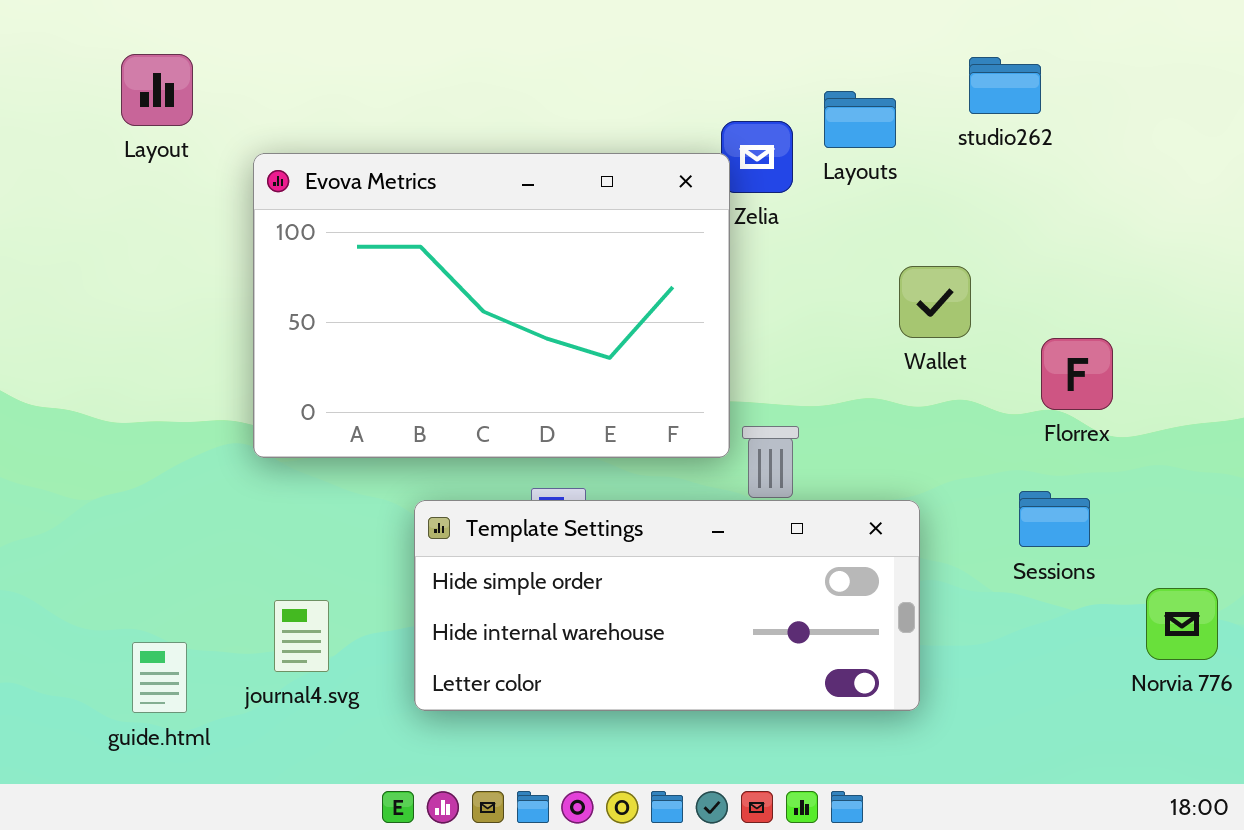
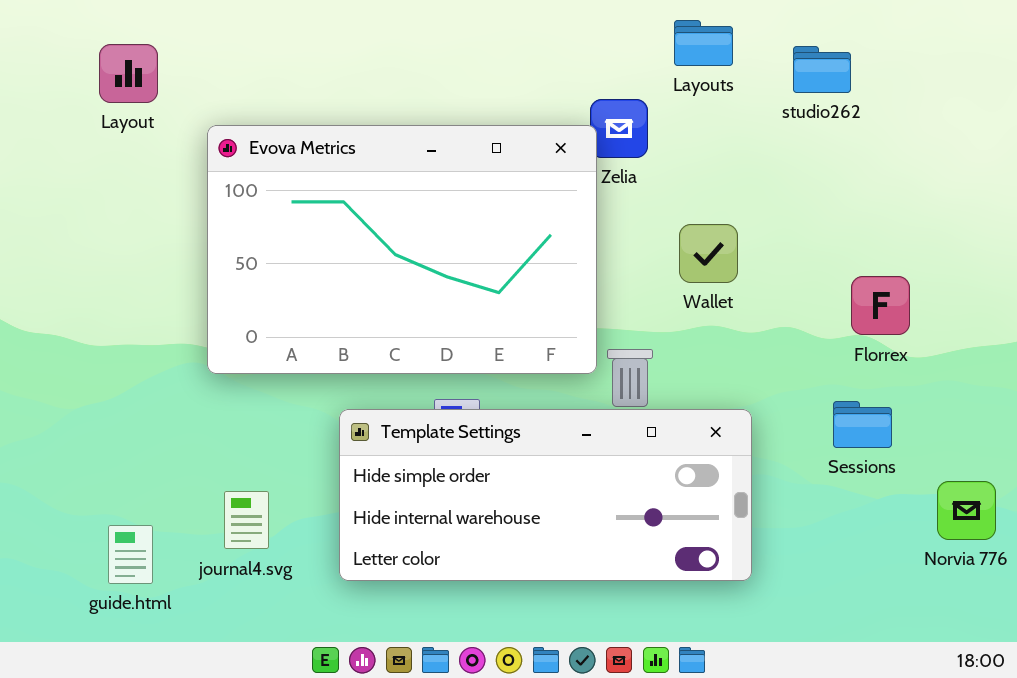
Layouts: [824,91,896,148] -> [674,20,733,66], moved
Wallet: [899,266,971,338] -> [679,224,738,283], moved

